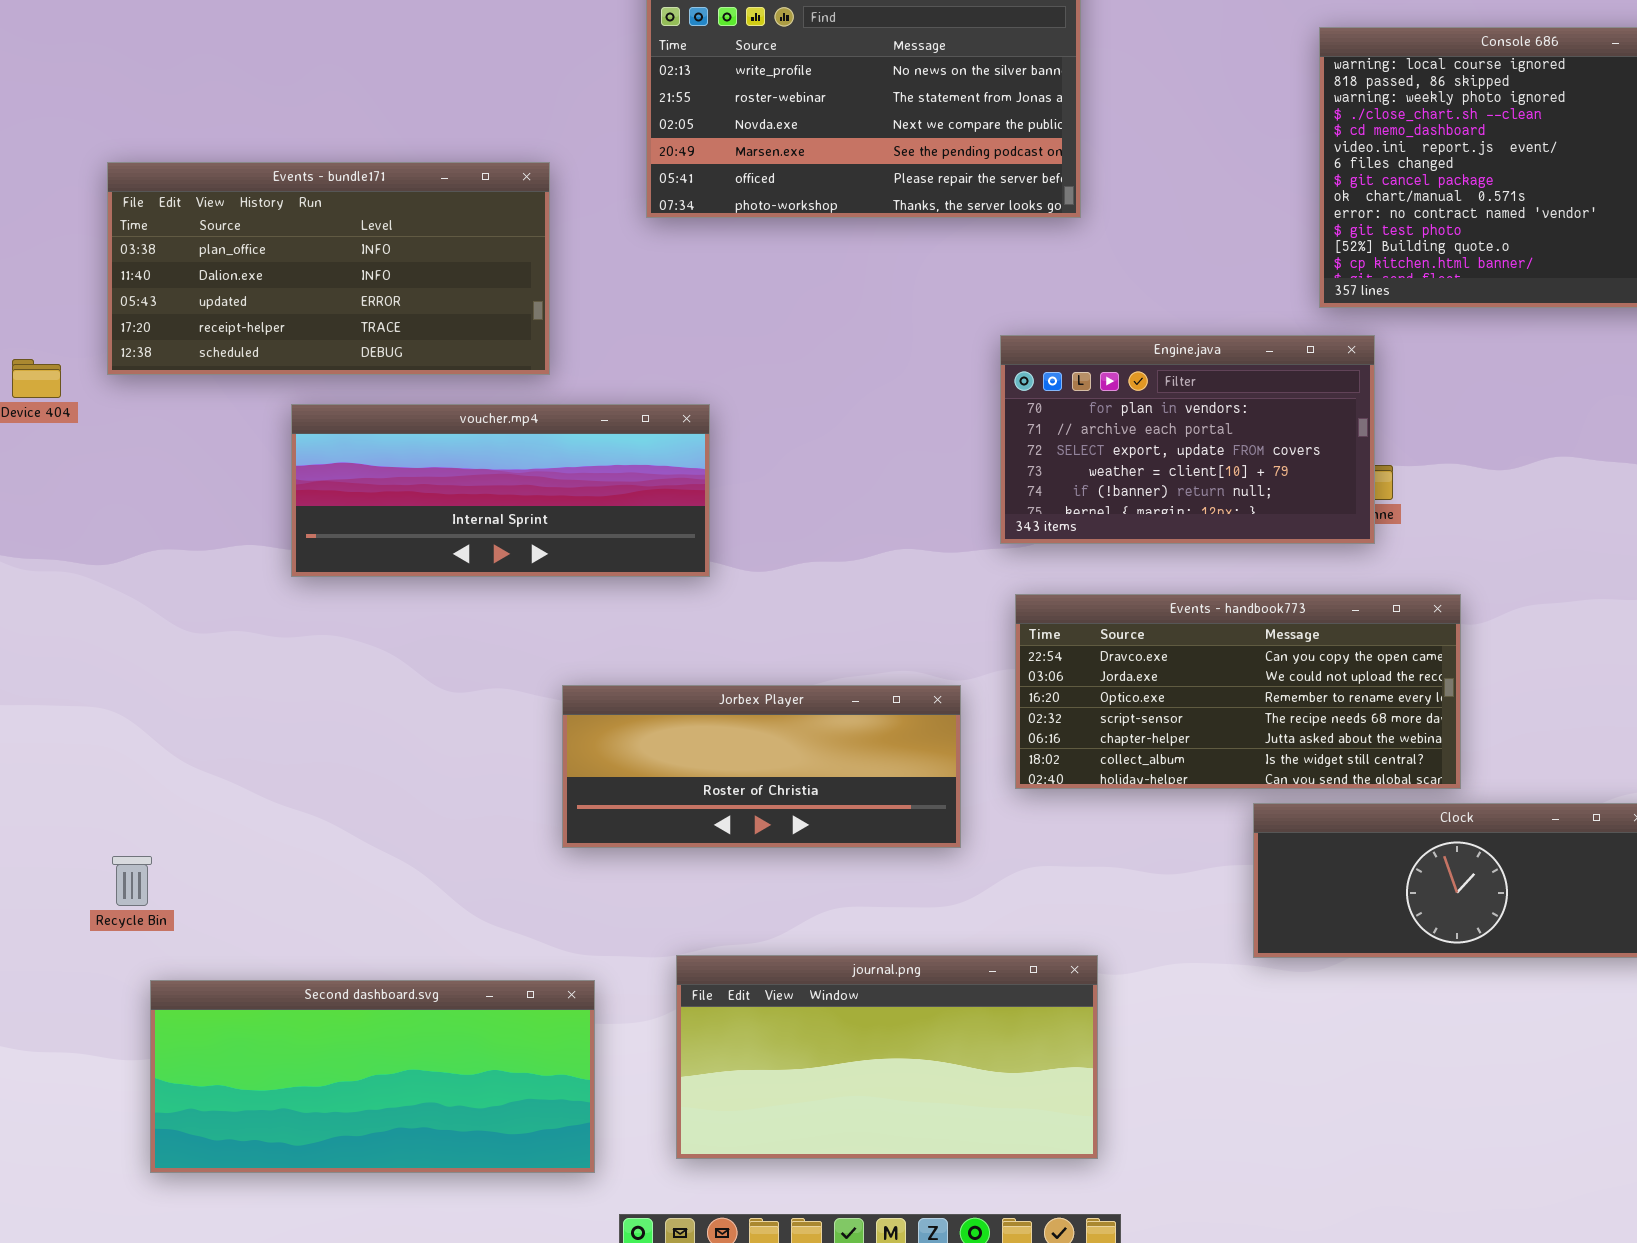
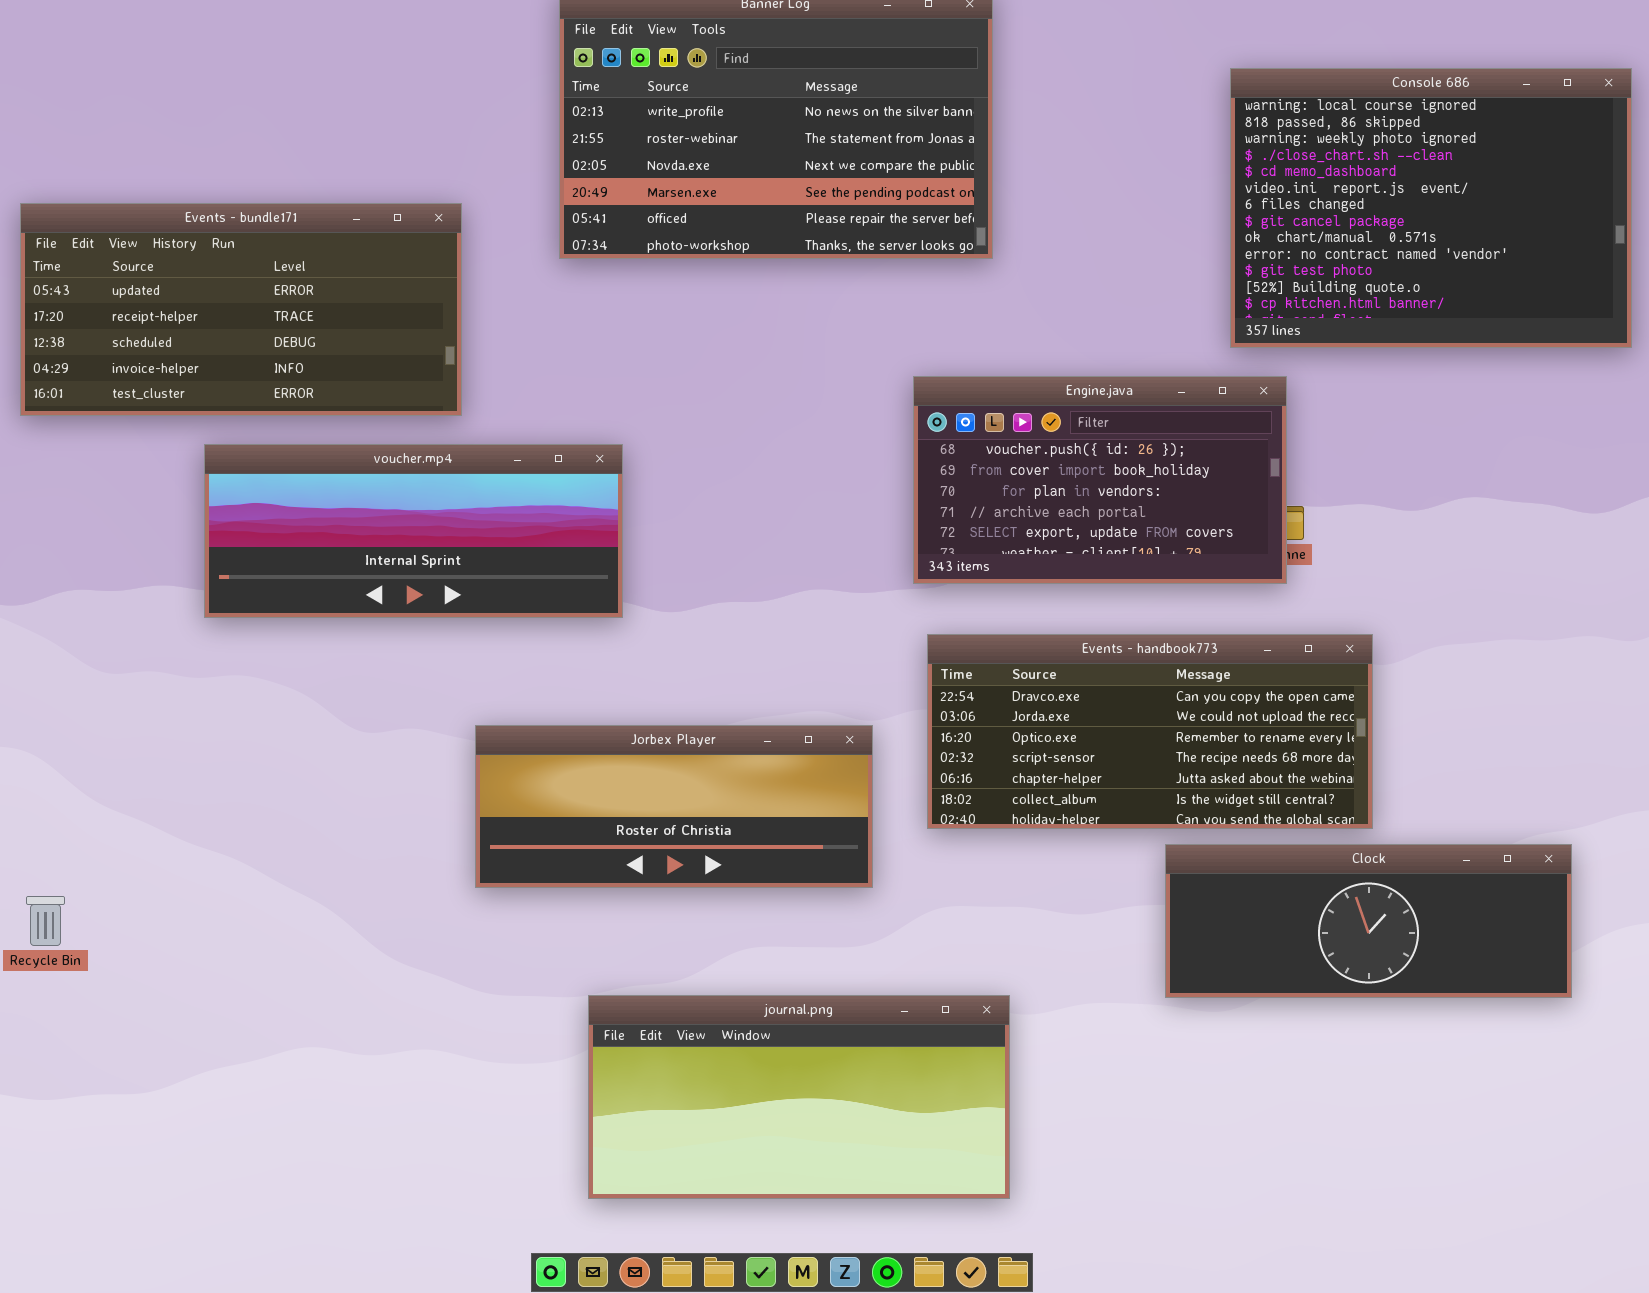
Events - bundle171: [107,162,550,375] -> [20,203,462,416], scrolled down 2 rows
Engine.java: [1000,335,1375,544] -> [913,376,1287,584], scrolled up 2 rows
Second dashboard.svg: [150,980,595,1173] -> none, closed

